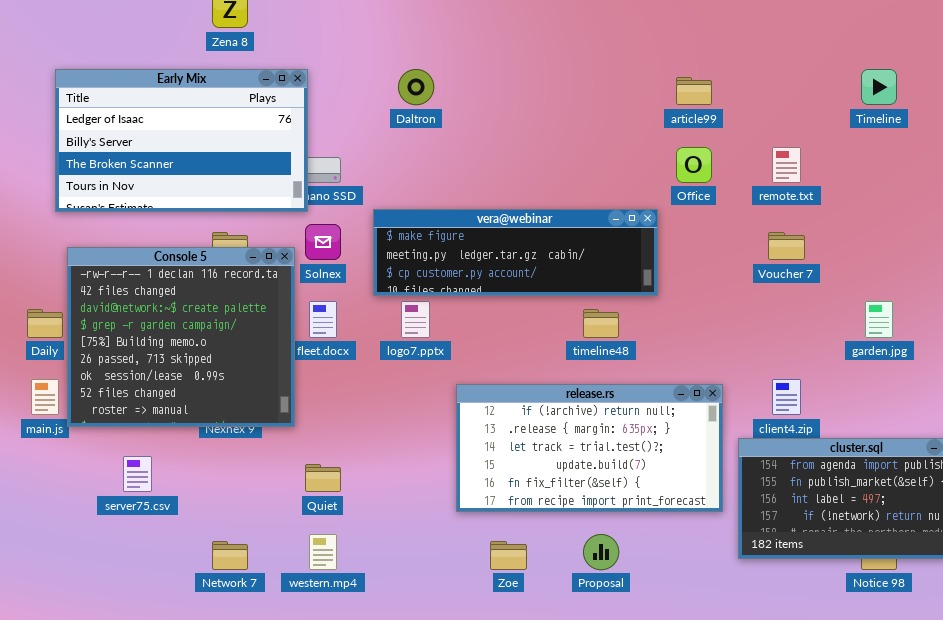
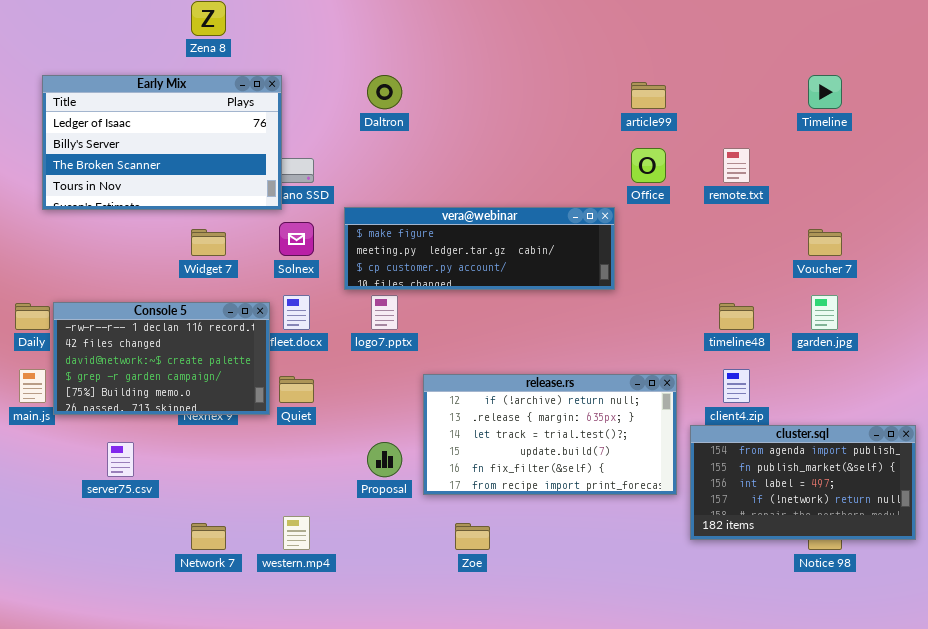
Voucher 7: [768,232,805,260] -> [808,229,842,256], moved
Console 5: [67,247,295,427] -> [53,302,270,415], resized
timeline48: [583,309,619,338] -> [719,303,754,330], moved
Quiet: [305,464,341,492] -> [279,376,314,403], moved
Proposal: [583,534,619,570] -> [367,442,402,477], moved

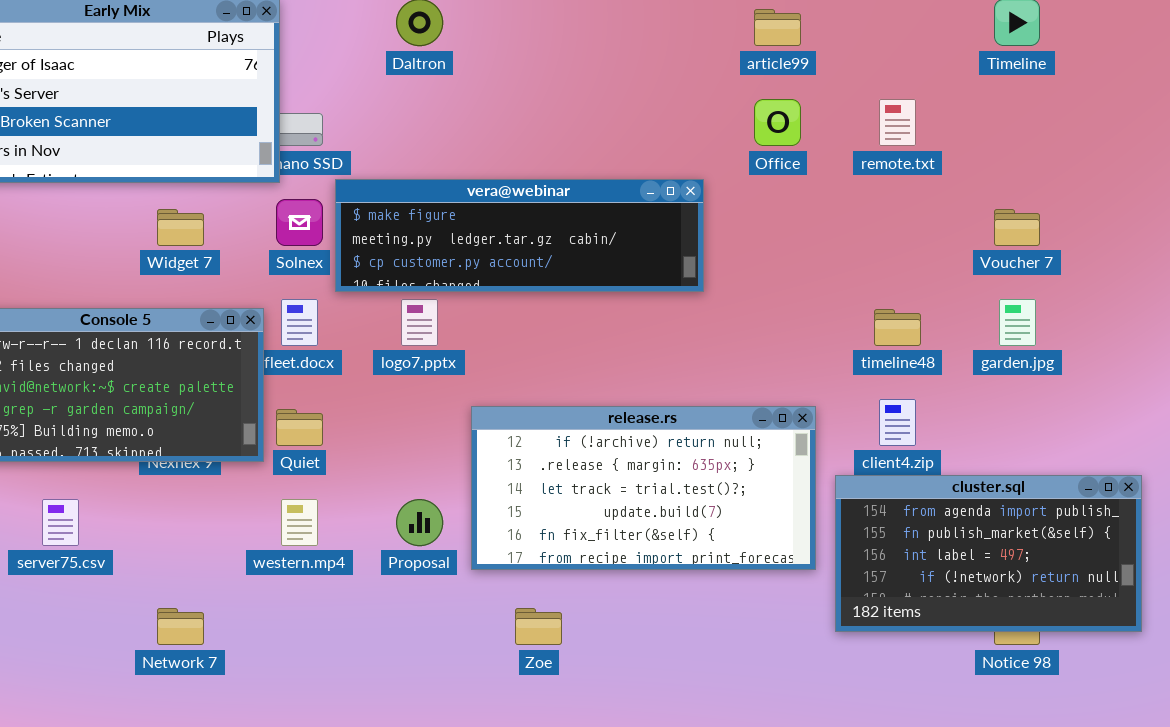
vera@webinar: [344,207,615,290] -> [335,179,704,292], moved
western.mp4: [283,516,310,550] -> [281,499,318,546], moved

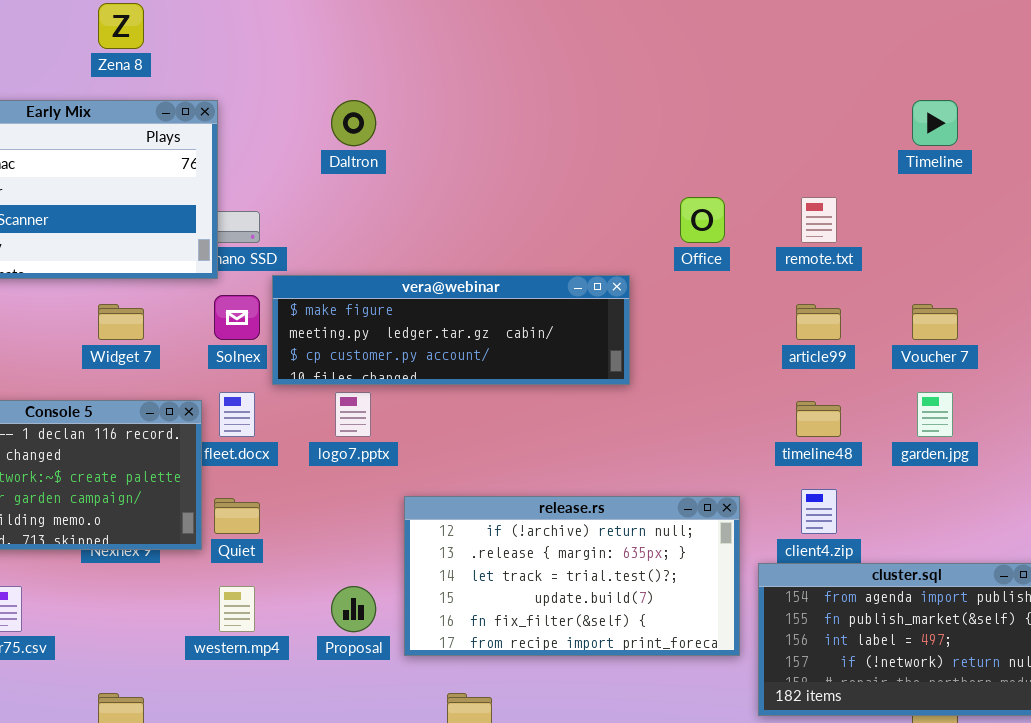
article99: [754,9,801,46] -> [796,304,841,340], moved

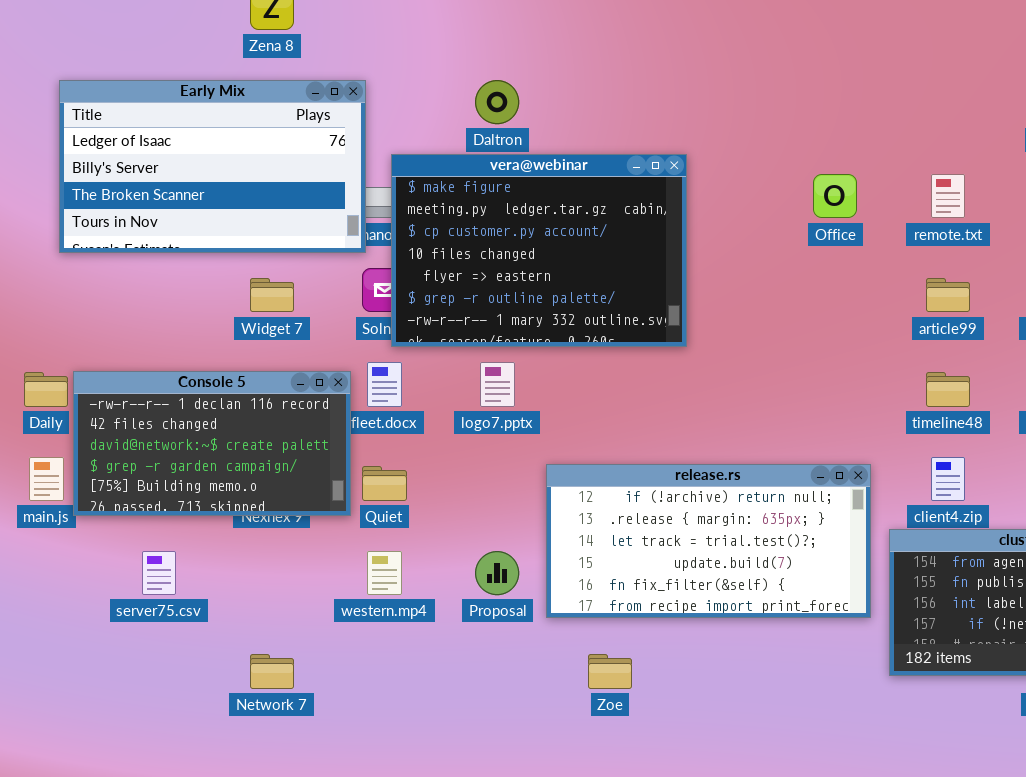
vera@webinar: [272,275,630,385] -> [391,154,687,347], moved, resized

